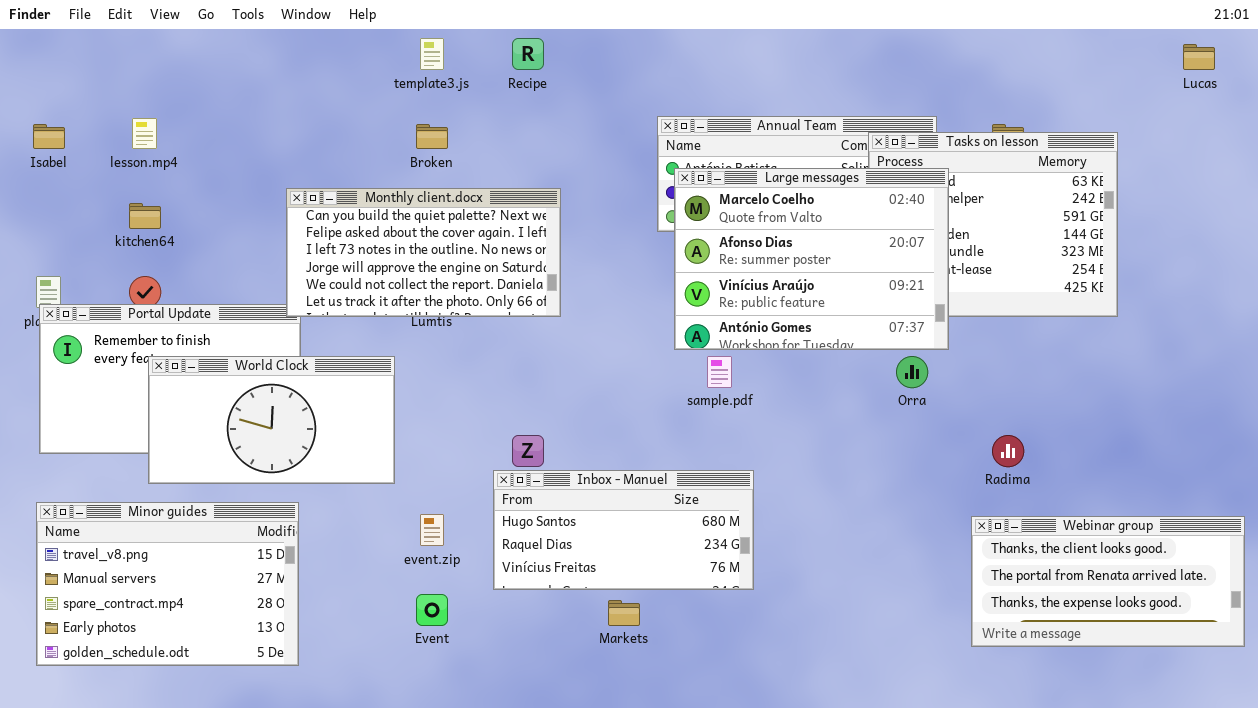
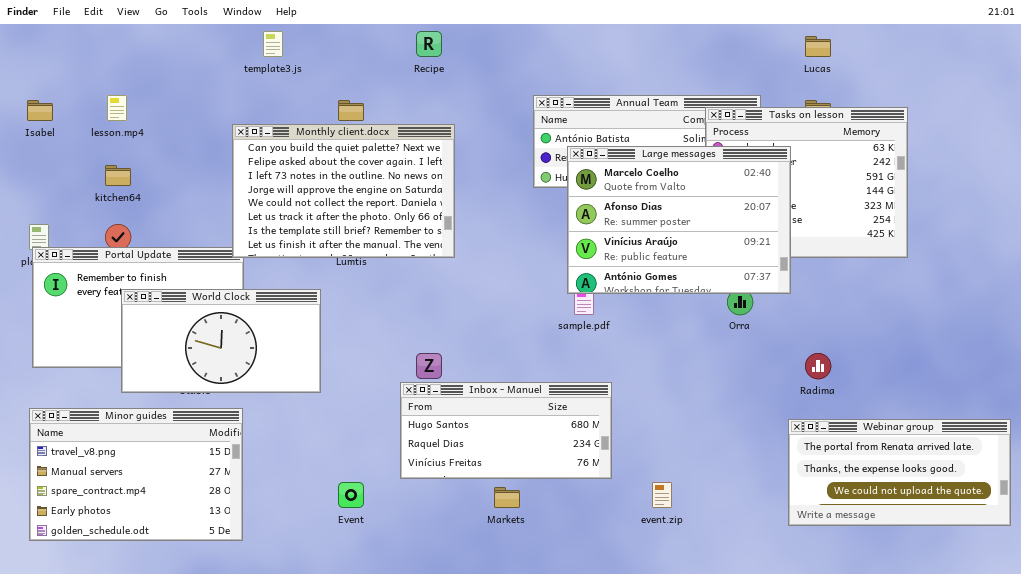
template3.js: [420,38,444,70] -> [263,31,283,57], moved
Lucas: [1183,44,1215,70] -> [805,36,831,57], moved
Large messages: [674,168,949,350] -> [567,146,791,294], moved
Monthly client.docx: [286,188,561,317] -> [232,124,455,258], resized
event.zip: [420,514,444,546] -> [652,482,672,508], moved
Webinar group: [971,516,1245,647] -> [788,419,1011,526], scrolled down 1 row

